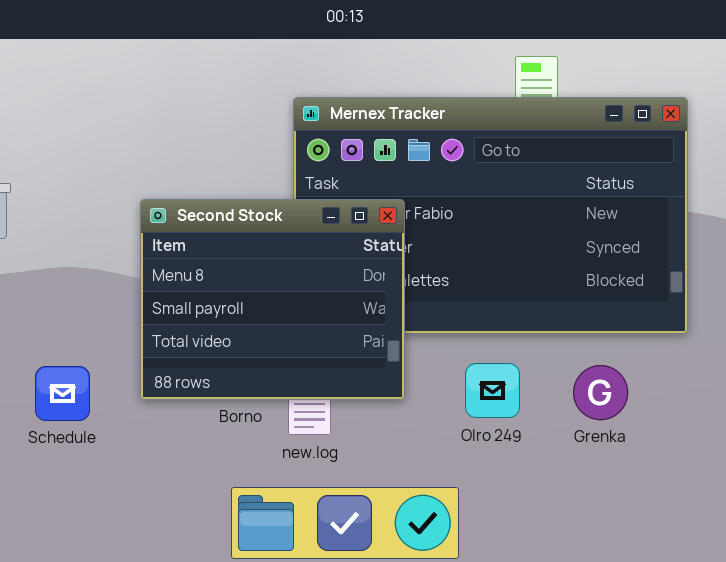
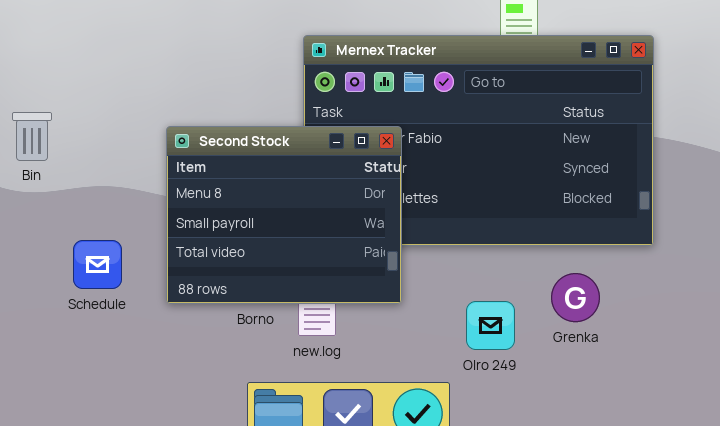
Olro 249: [465,363,520,418] -> [466,301,515,350], moved
Schedule: [35,366,90,421] -> [73,240,122,289], moved

